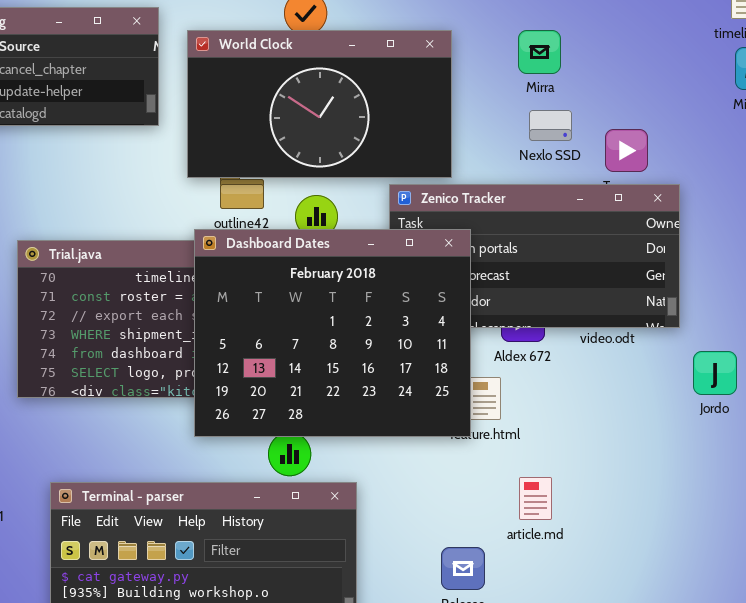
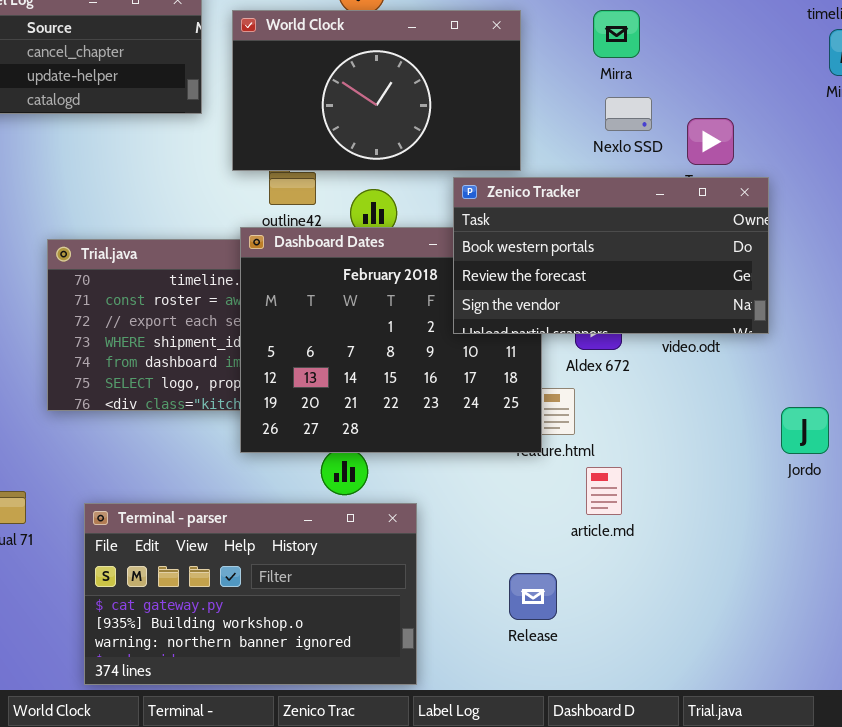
Zenico Tracker: [389,184,680,328] -> [453,177,769,334], raised
Jordo: [693,351,737,395] -> [781,407,829,454], moved
article.md: [519,477,552,520] -> [586,467,622,515], moved

